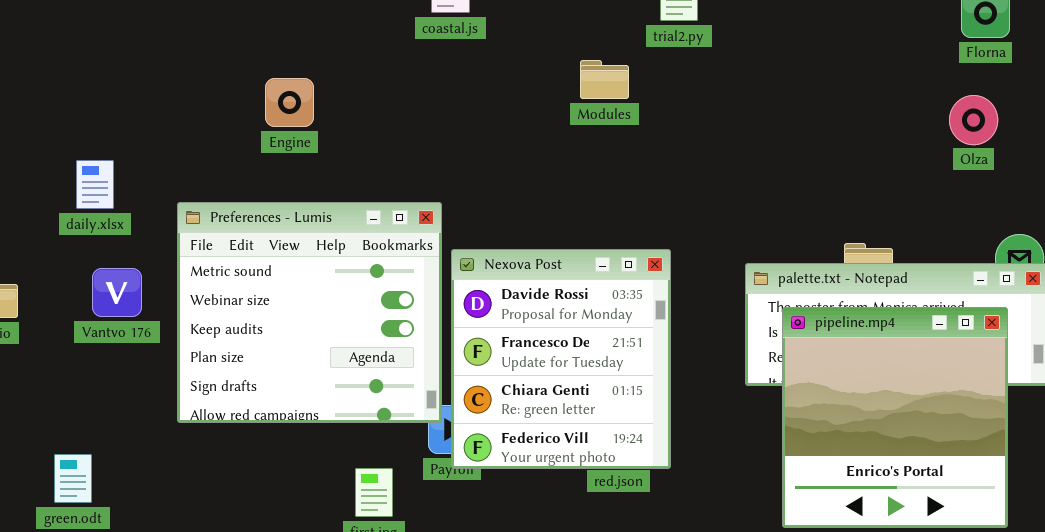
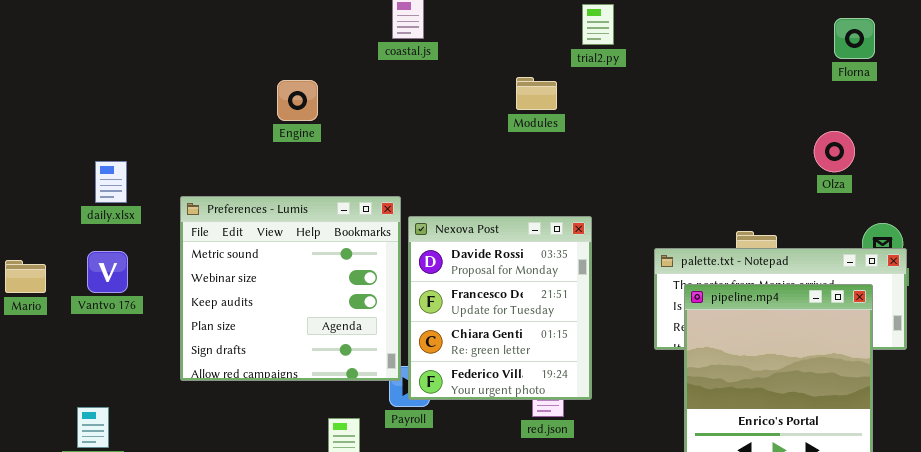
Engine: [265,78,314,127] -> [277,80,318,121], moved
Olza: [949,95,998,145] -> [814,131,855,172], moved
Nexova Post: [451,249,671,469] -> [408,216,592,400], moved
Vantvo 176: [92,268,142,317] -> [87,251,128,293], moved

